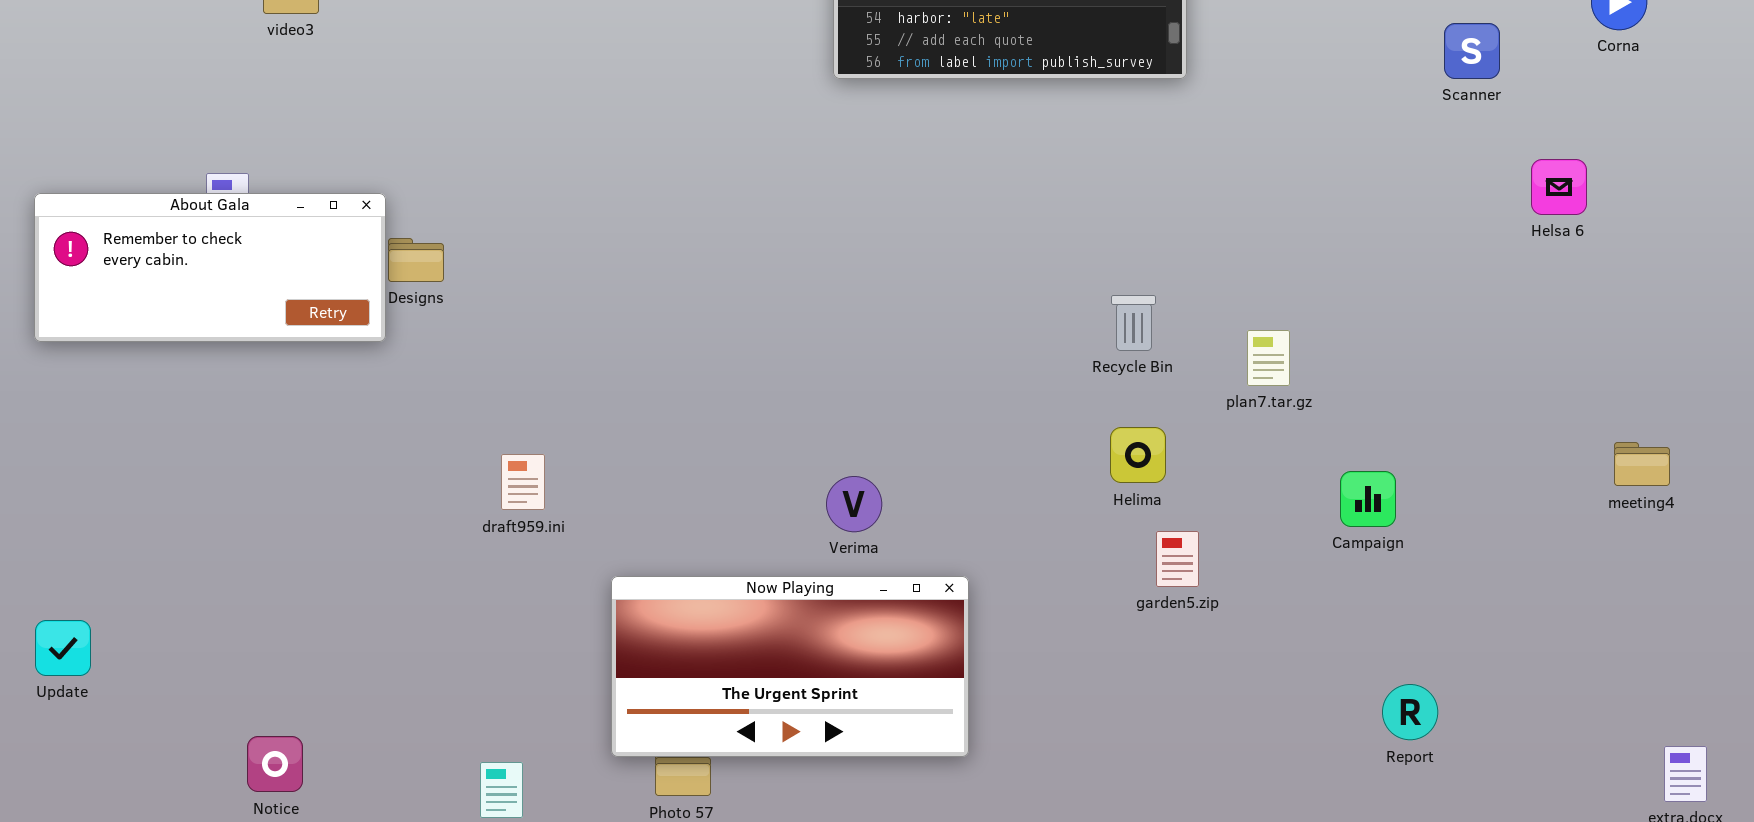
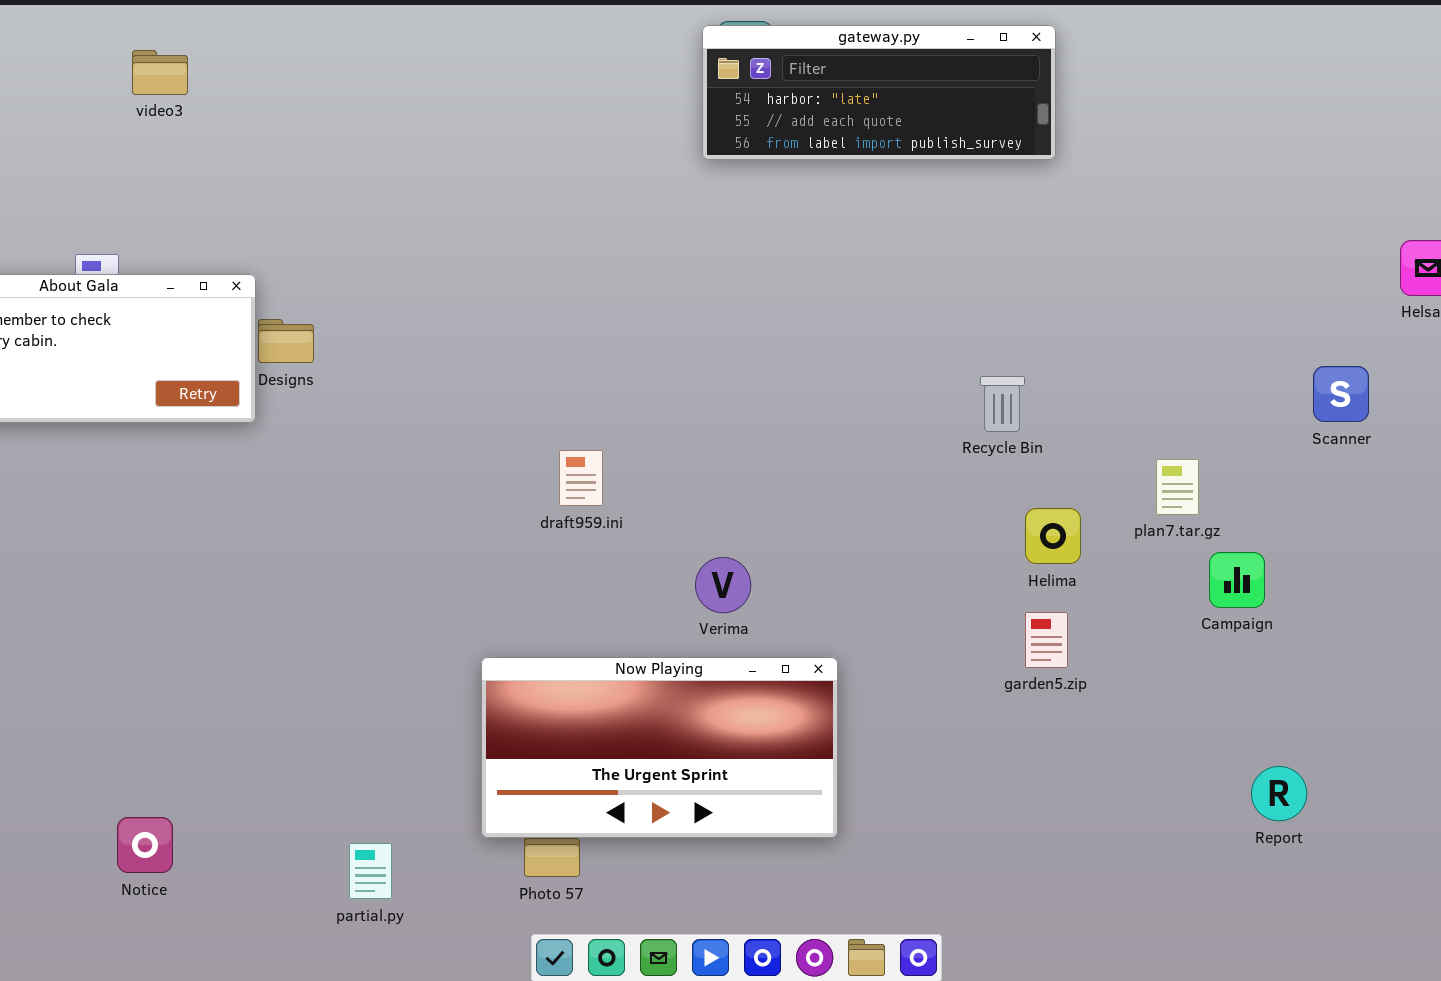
Scanner: [1444,23,1500,79] -> [1313,366,1369,422], moved
plan7.tar.gz: [1247,330,1290,386] -> [1156,459,1199,515], moved
Helima: [1110,427,1166,483] -> [1025,508,1081,564], moved
draft959.ini: [501,454,545,510] -> [559,450,603,506], moved

